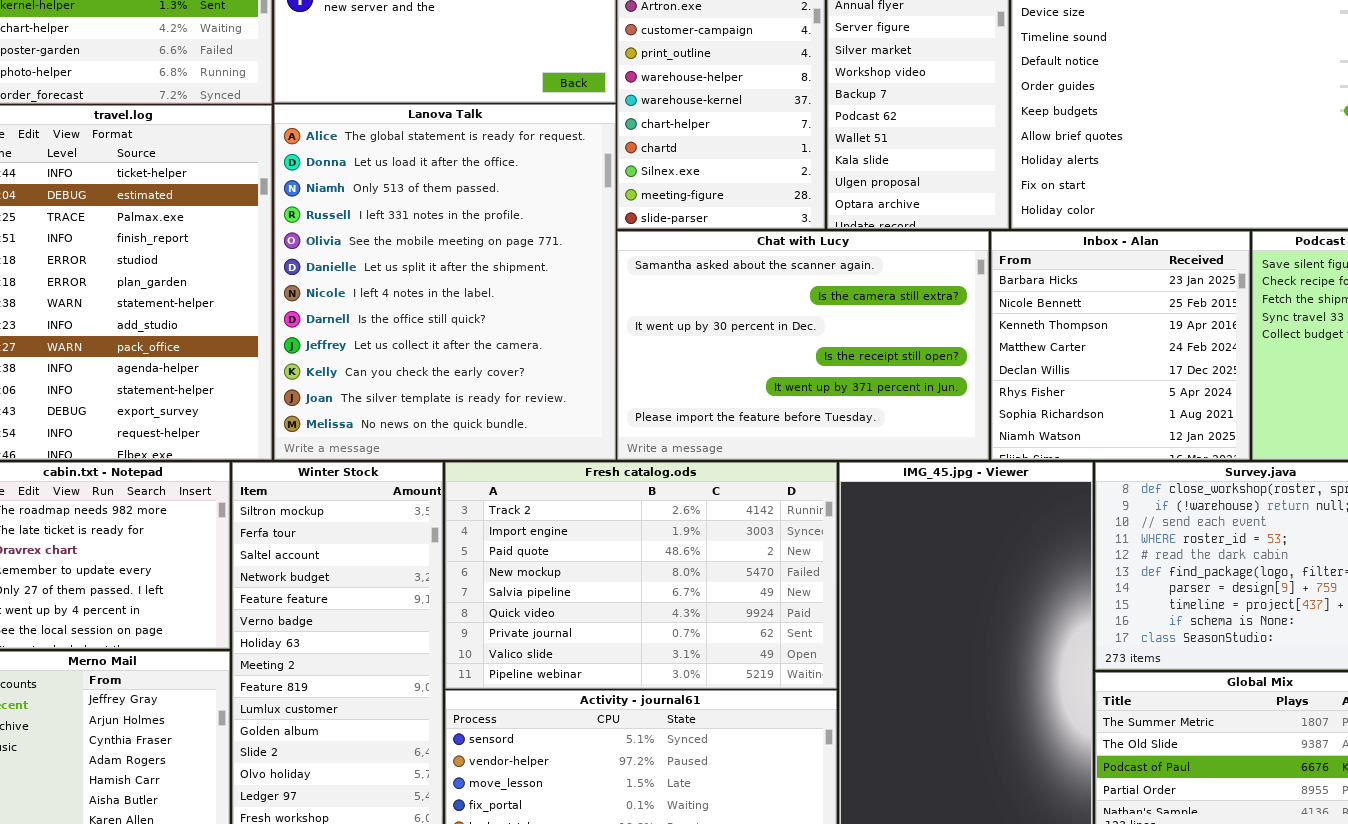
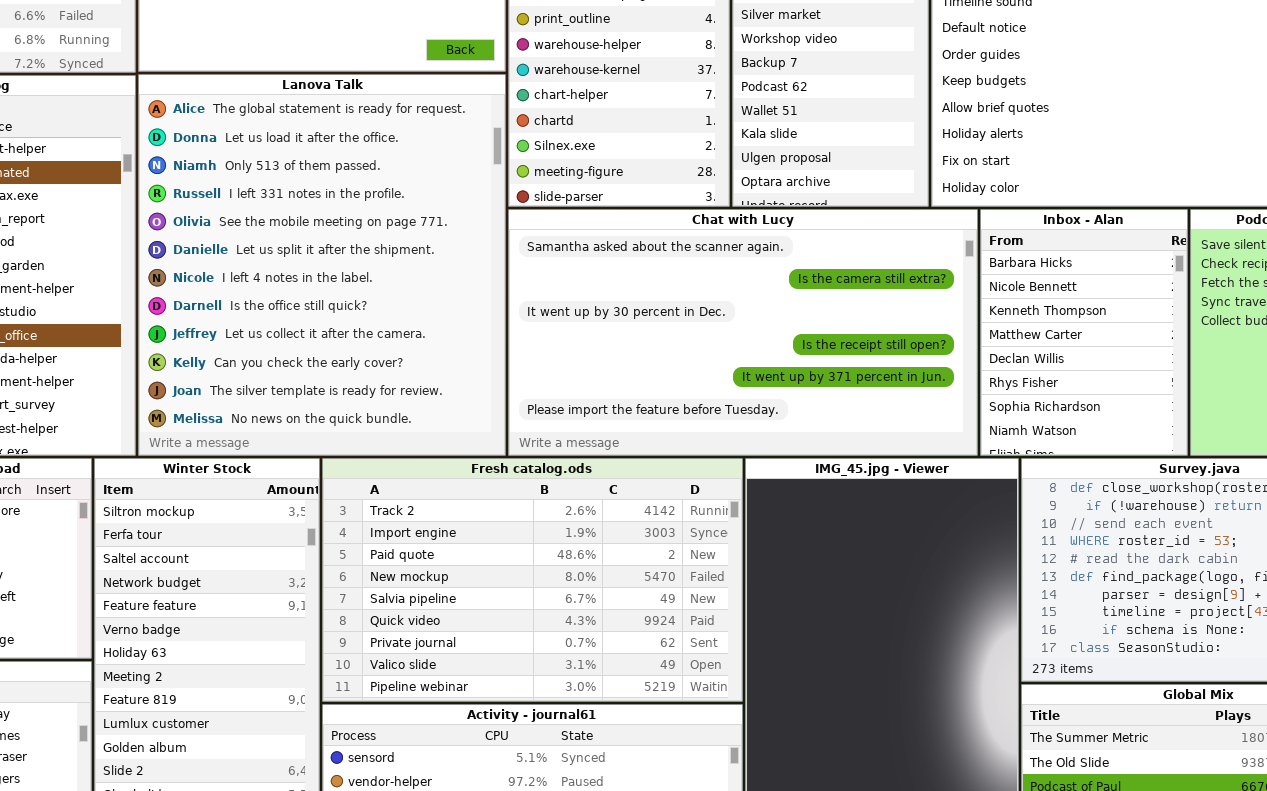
Chat with Lucy: [617,231,989,460] -> [508,209,978,456], resized
Inbox - Alan: [991,231,1250,460] -> [980,209,1188,456], resized

